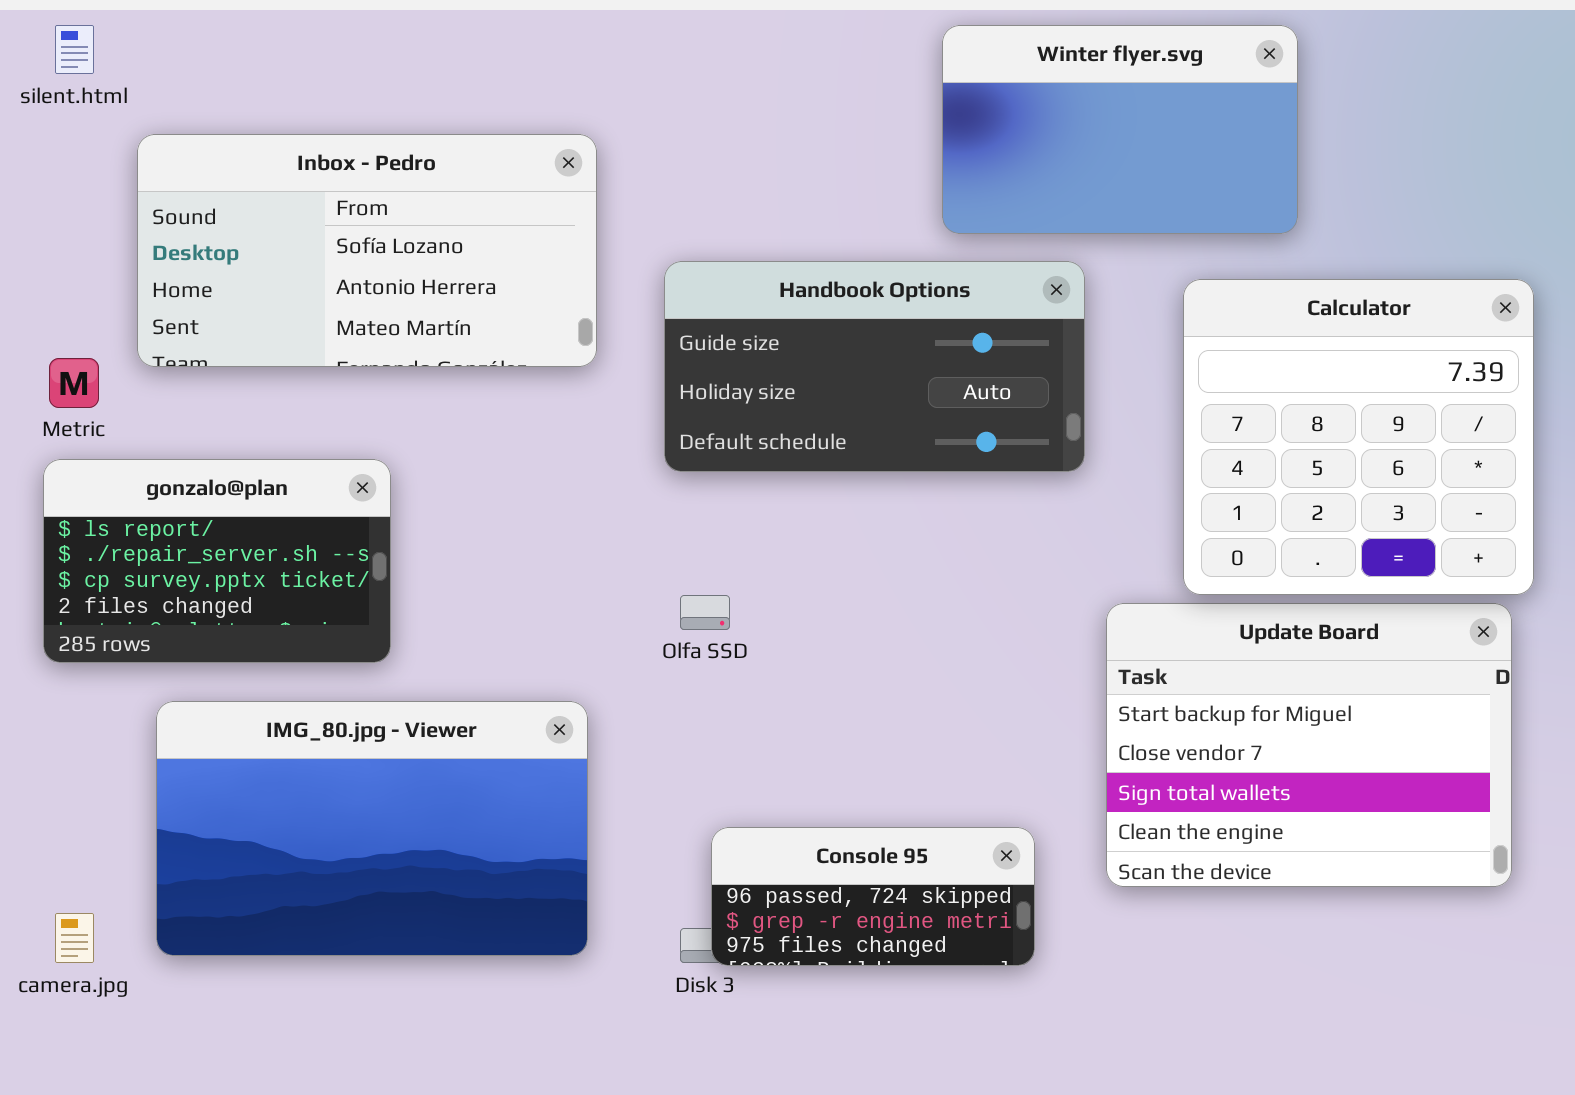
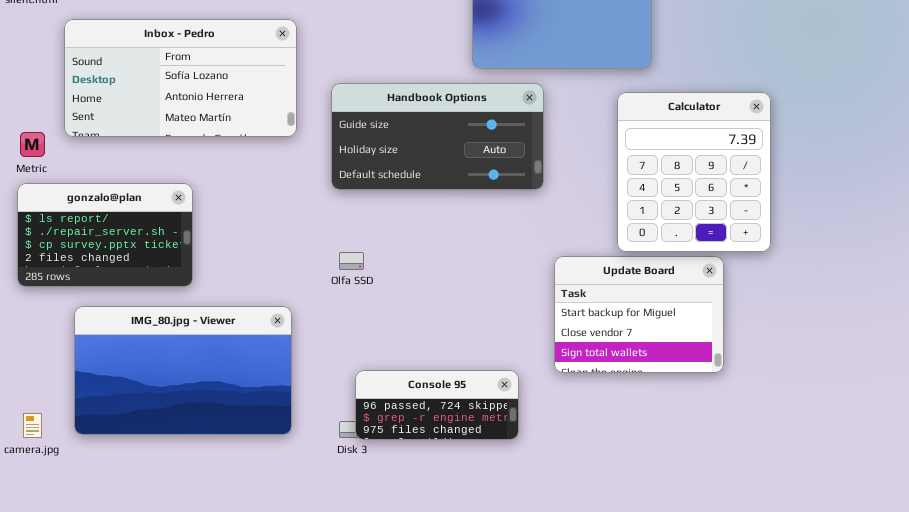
Calculator: [1183,279,1534,595] -> [617,92,771,252], resized
Update Board: [1106,603,1512,887] -> [554,256,724,373], resized

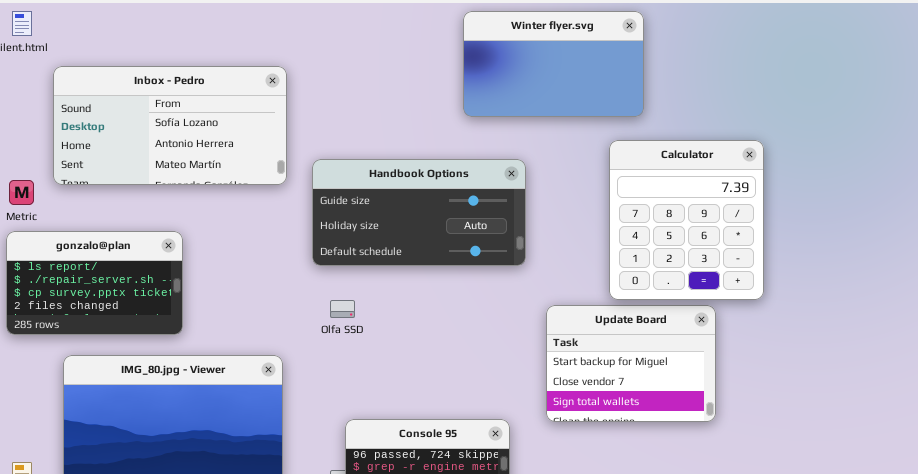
Handbook Options: [331,83,544,190] -> [312,159,526,266], moved

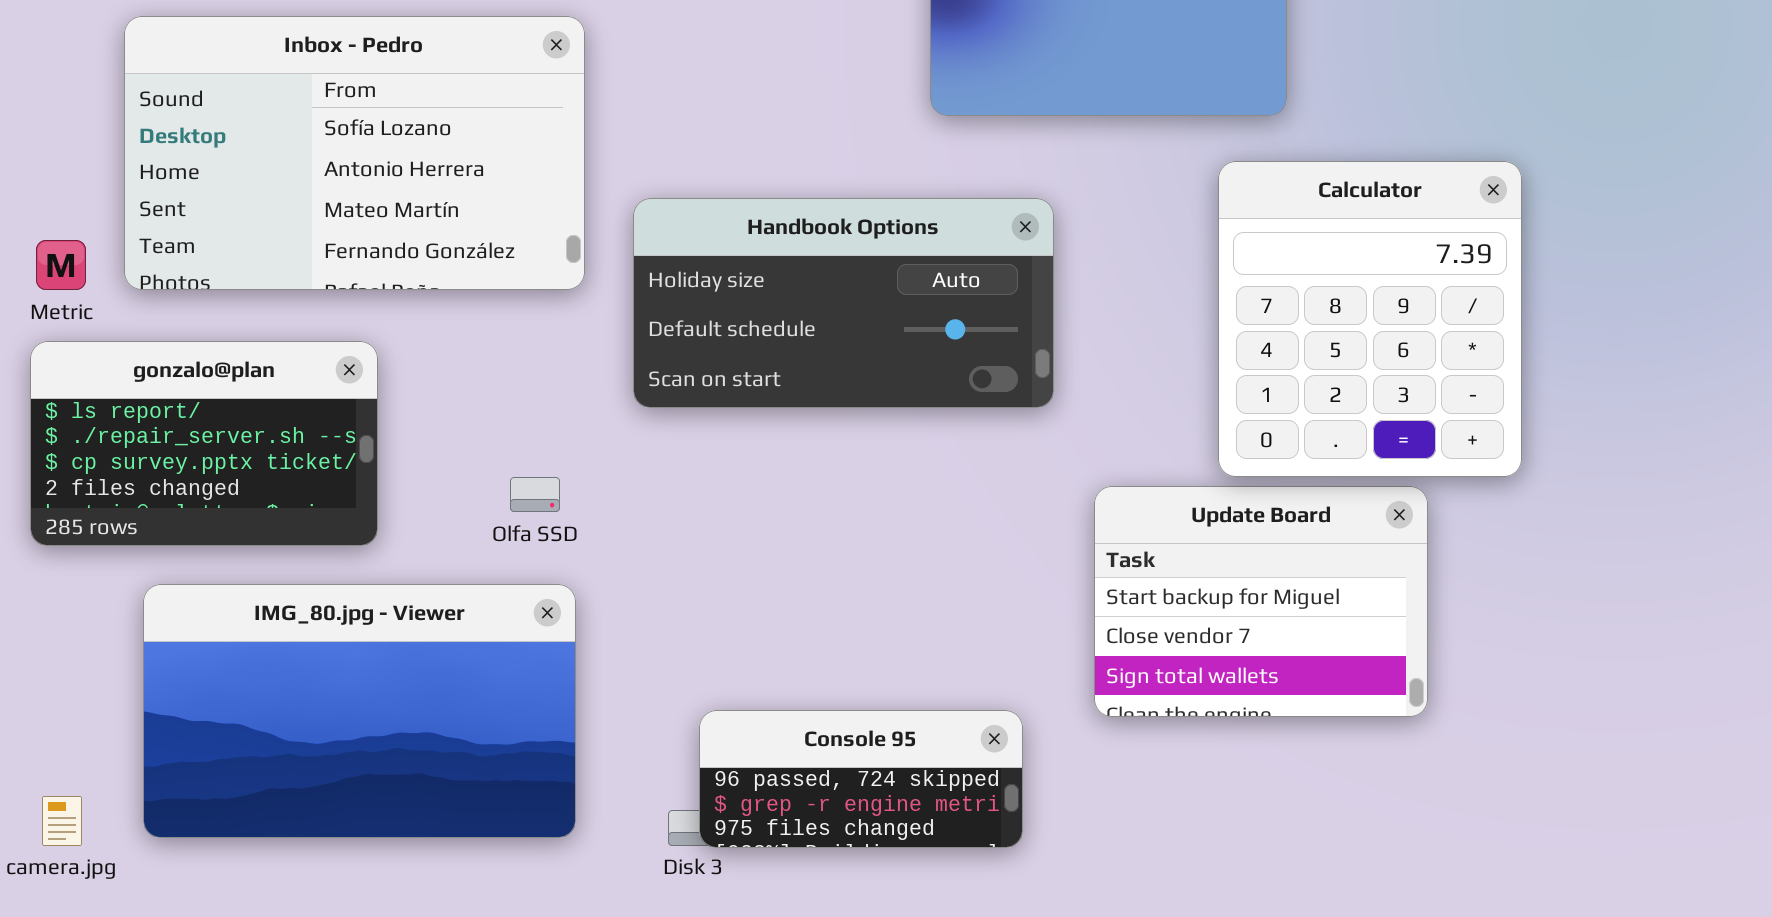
Inbox - Pedro: [53,66,287,185] -> [124,16,585,290], resized
Handbook Options: [312,159,526,266] -> [633,198,1054,408], scrolled down 1 row
Olfa SSD: [330,300,355,318] -> [510,477,560,512], moved

